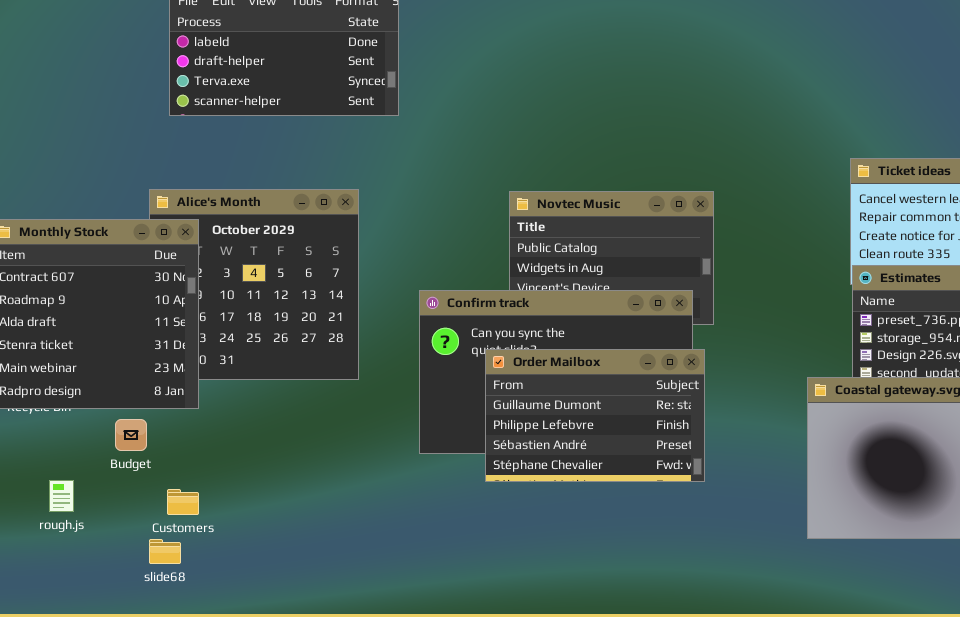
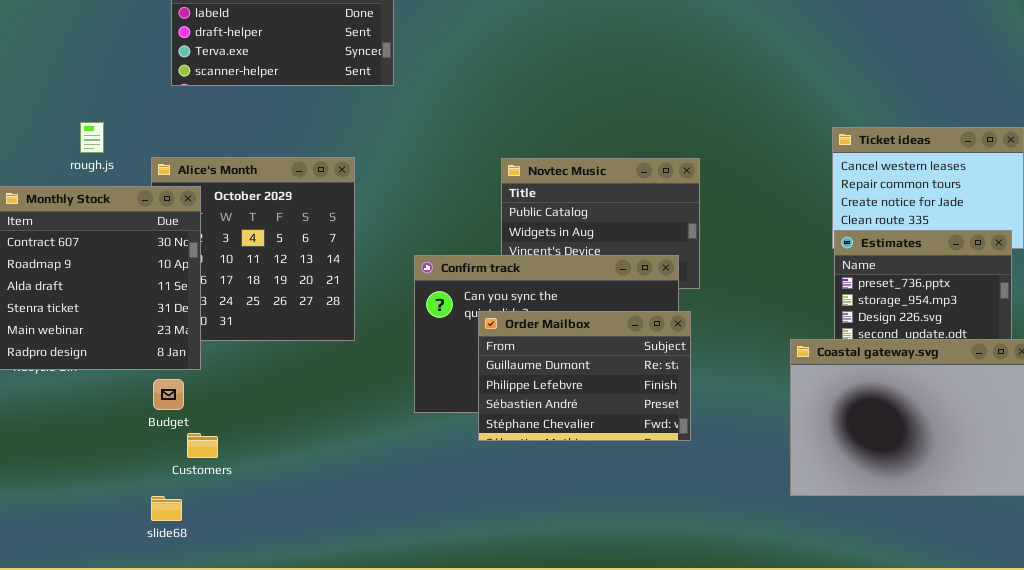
Budget: [115,419,147,451] -> [153,379,184,410], moved
rough.js: [49,480,74,512] -> [80,122,104,153], moved
Customers: [167,489,199,515] -> [187,433,218,458], moved

